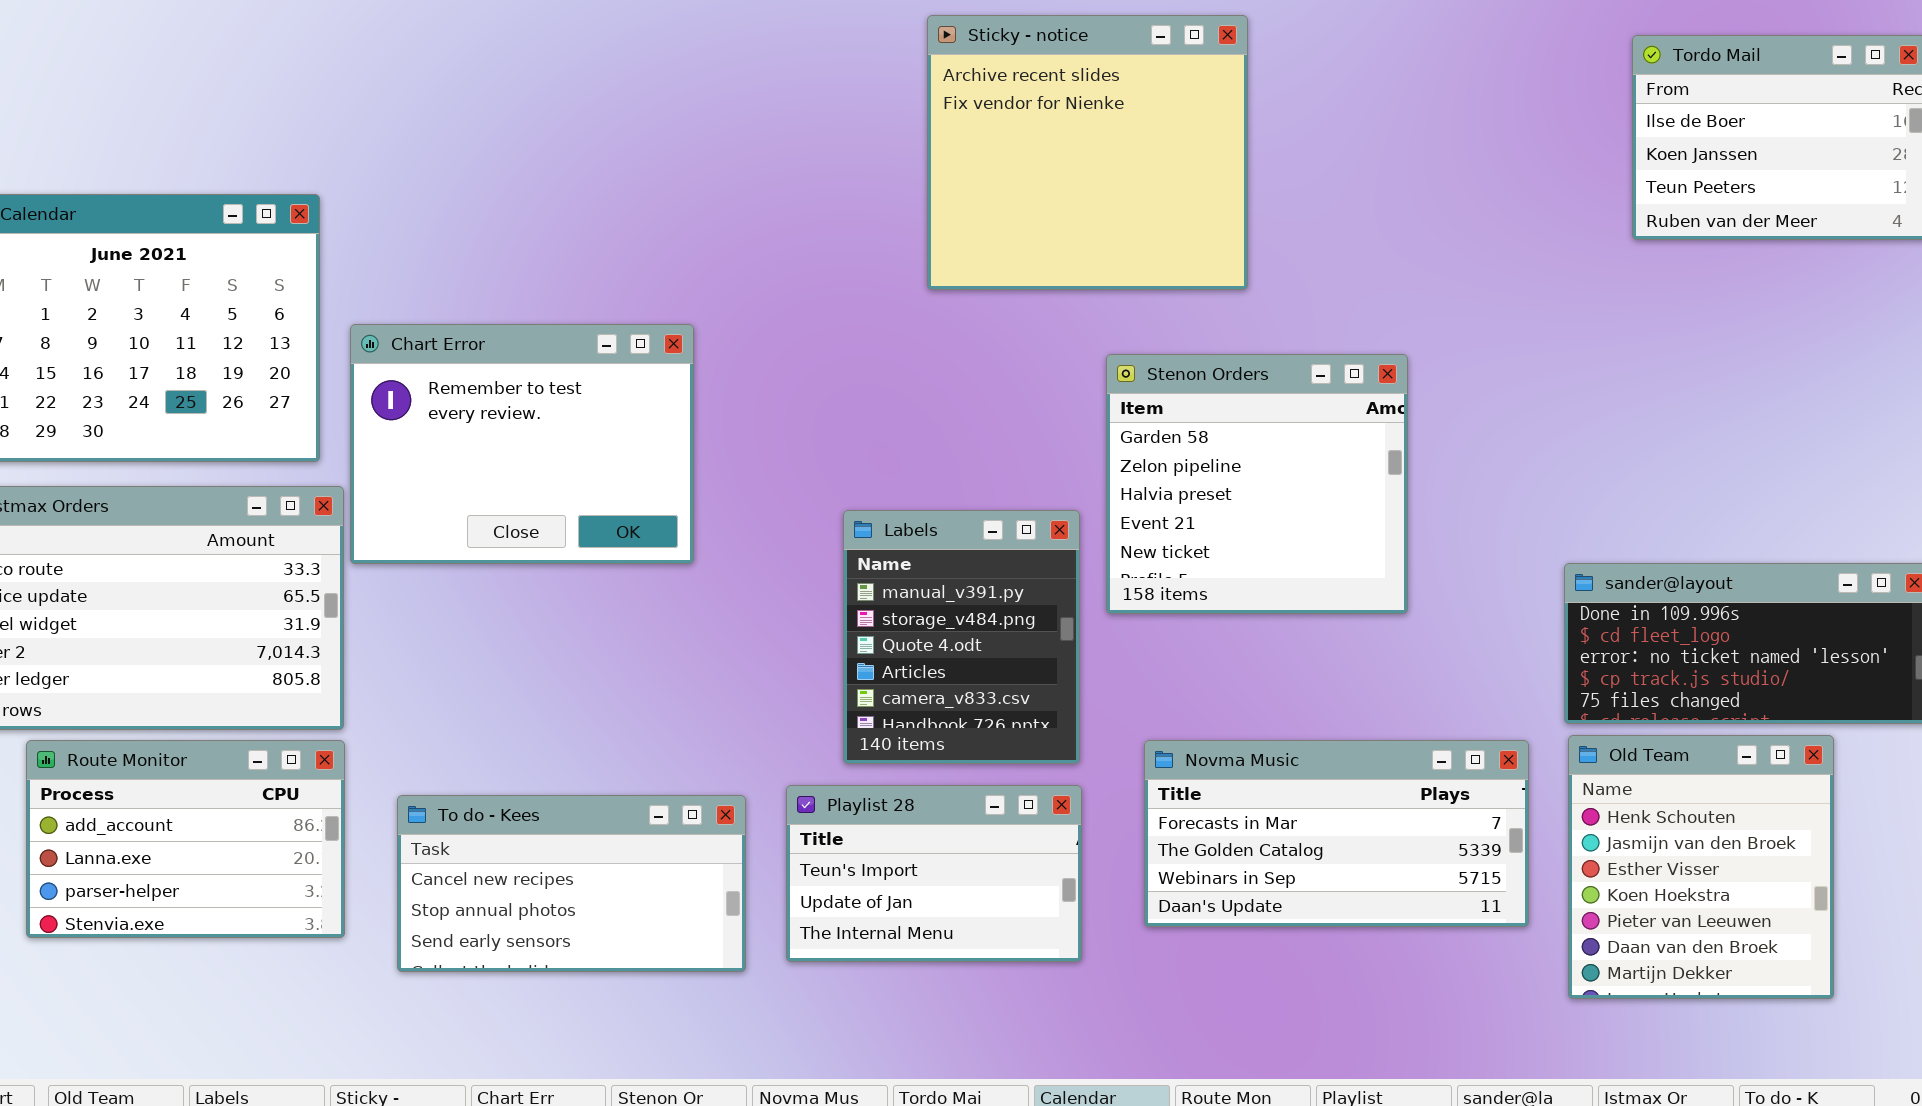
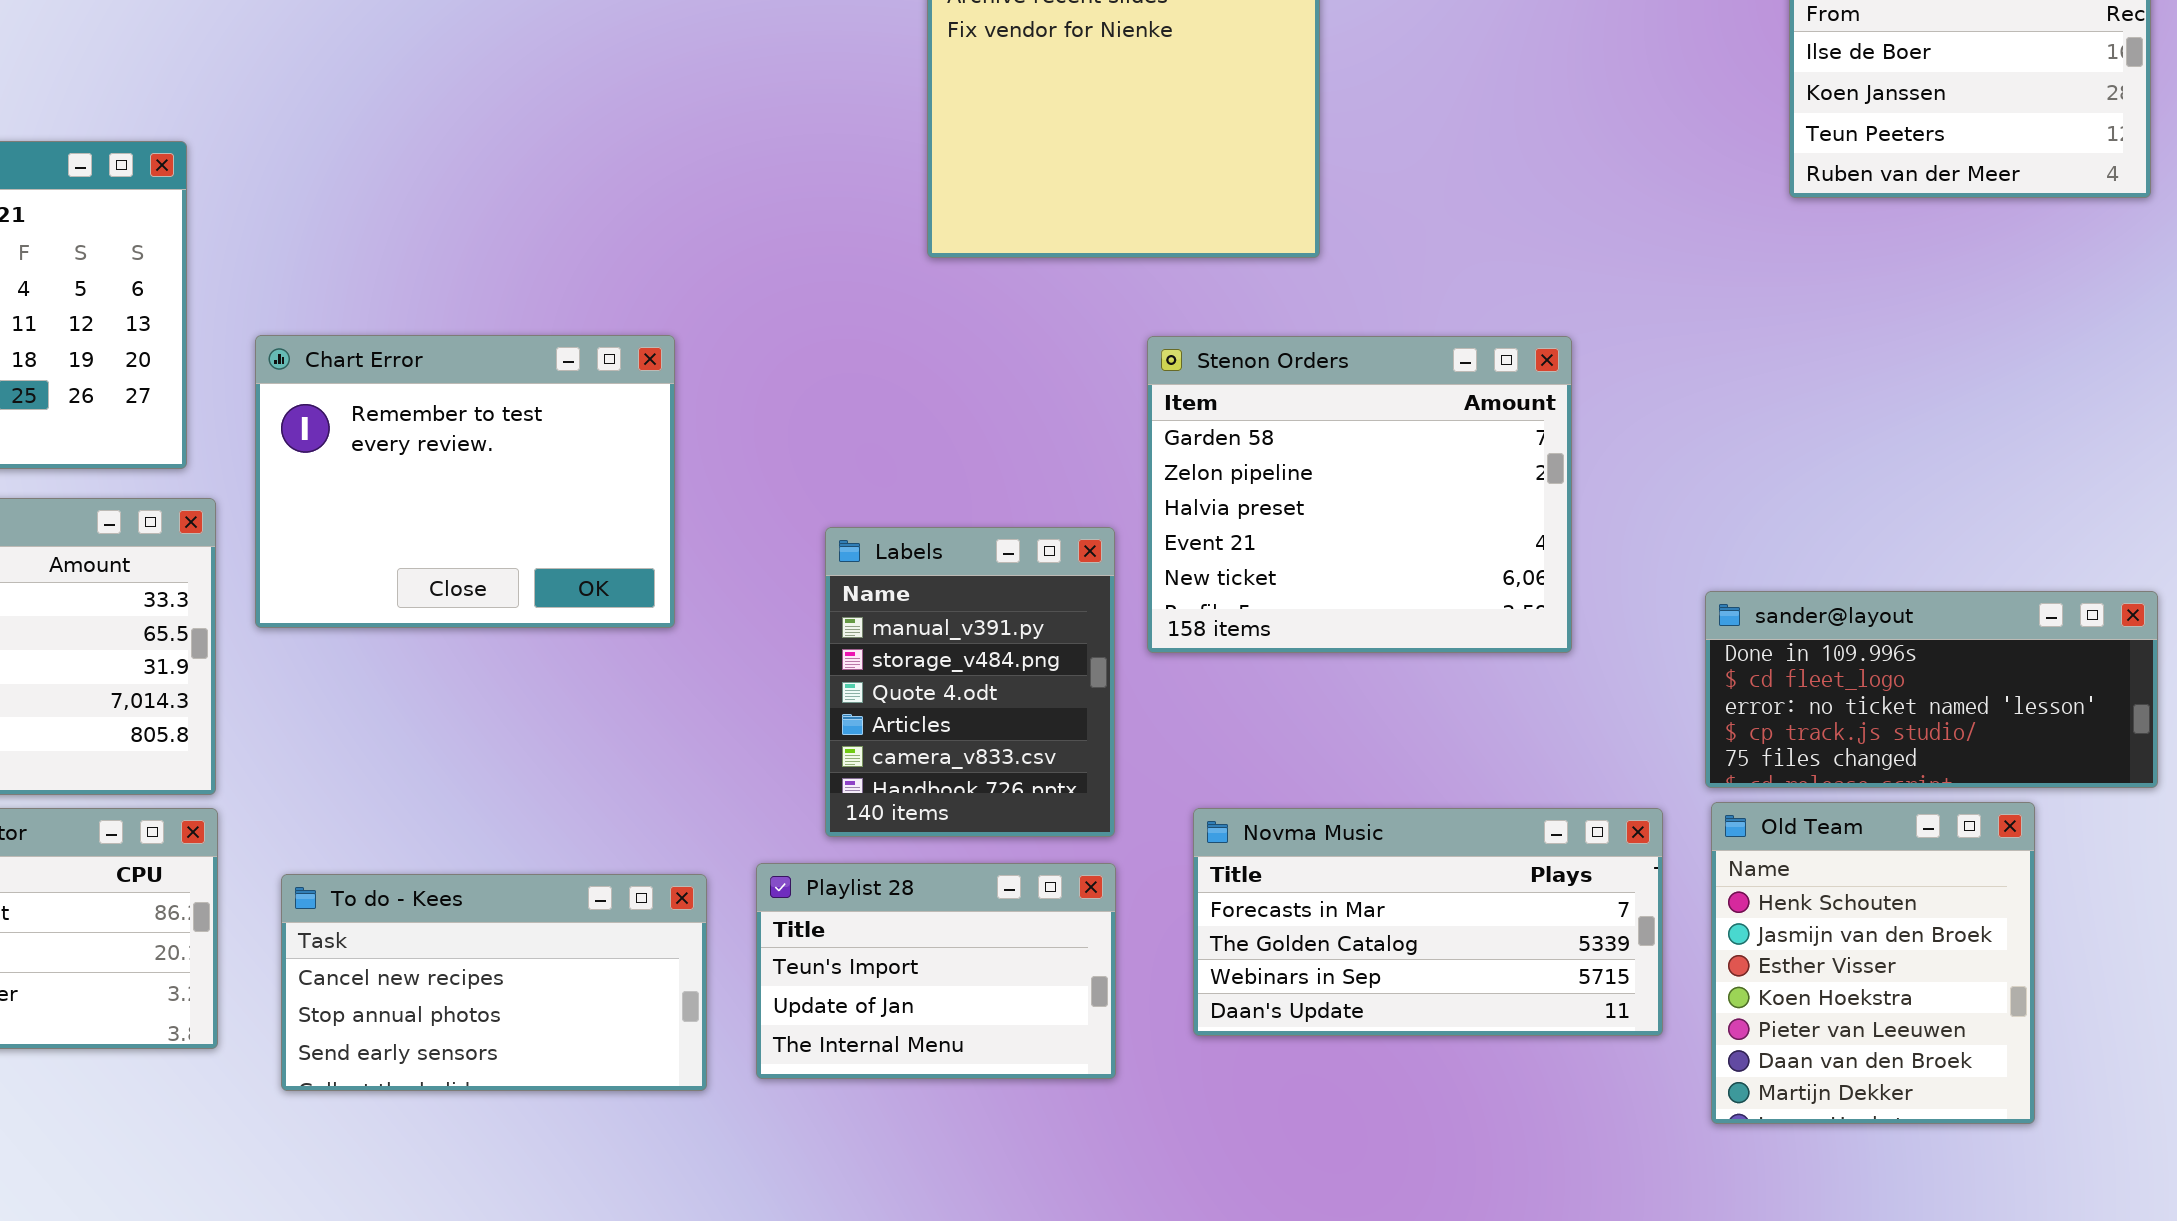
Chart Error: [350,324,694,564] -> [255,335,675,628], moved
Stenon Orders: [1106,354,1408,614] -> [1147,336,1572,653], resized

